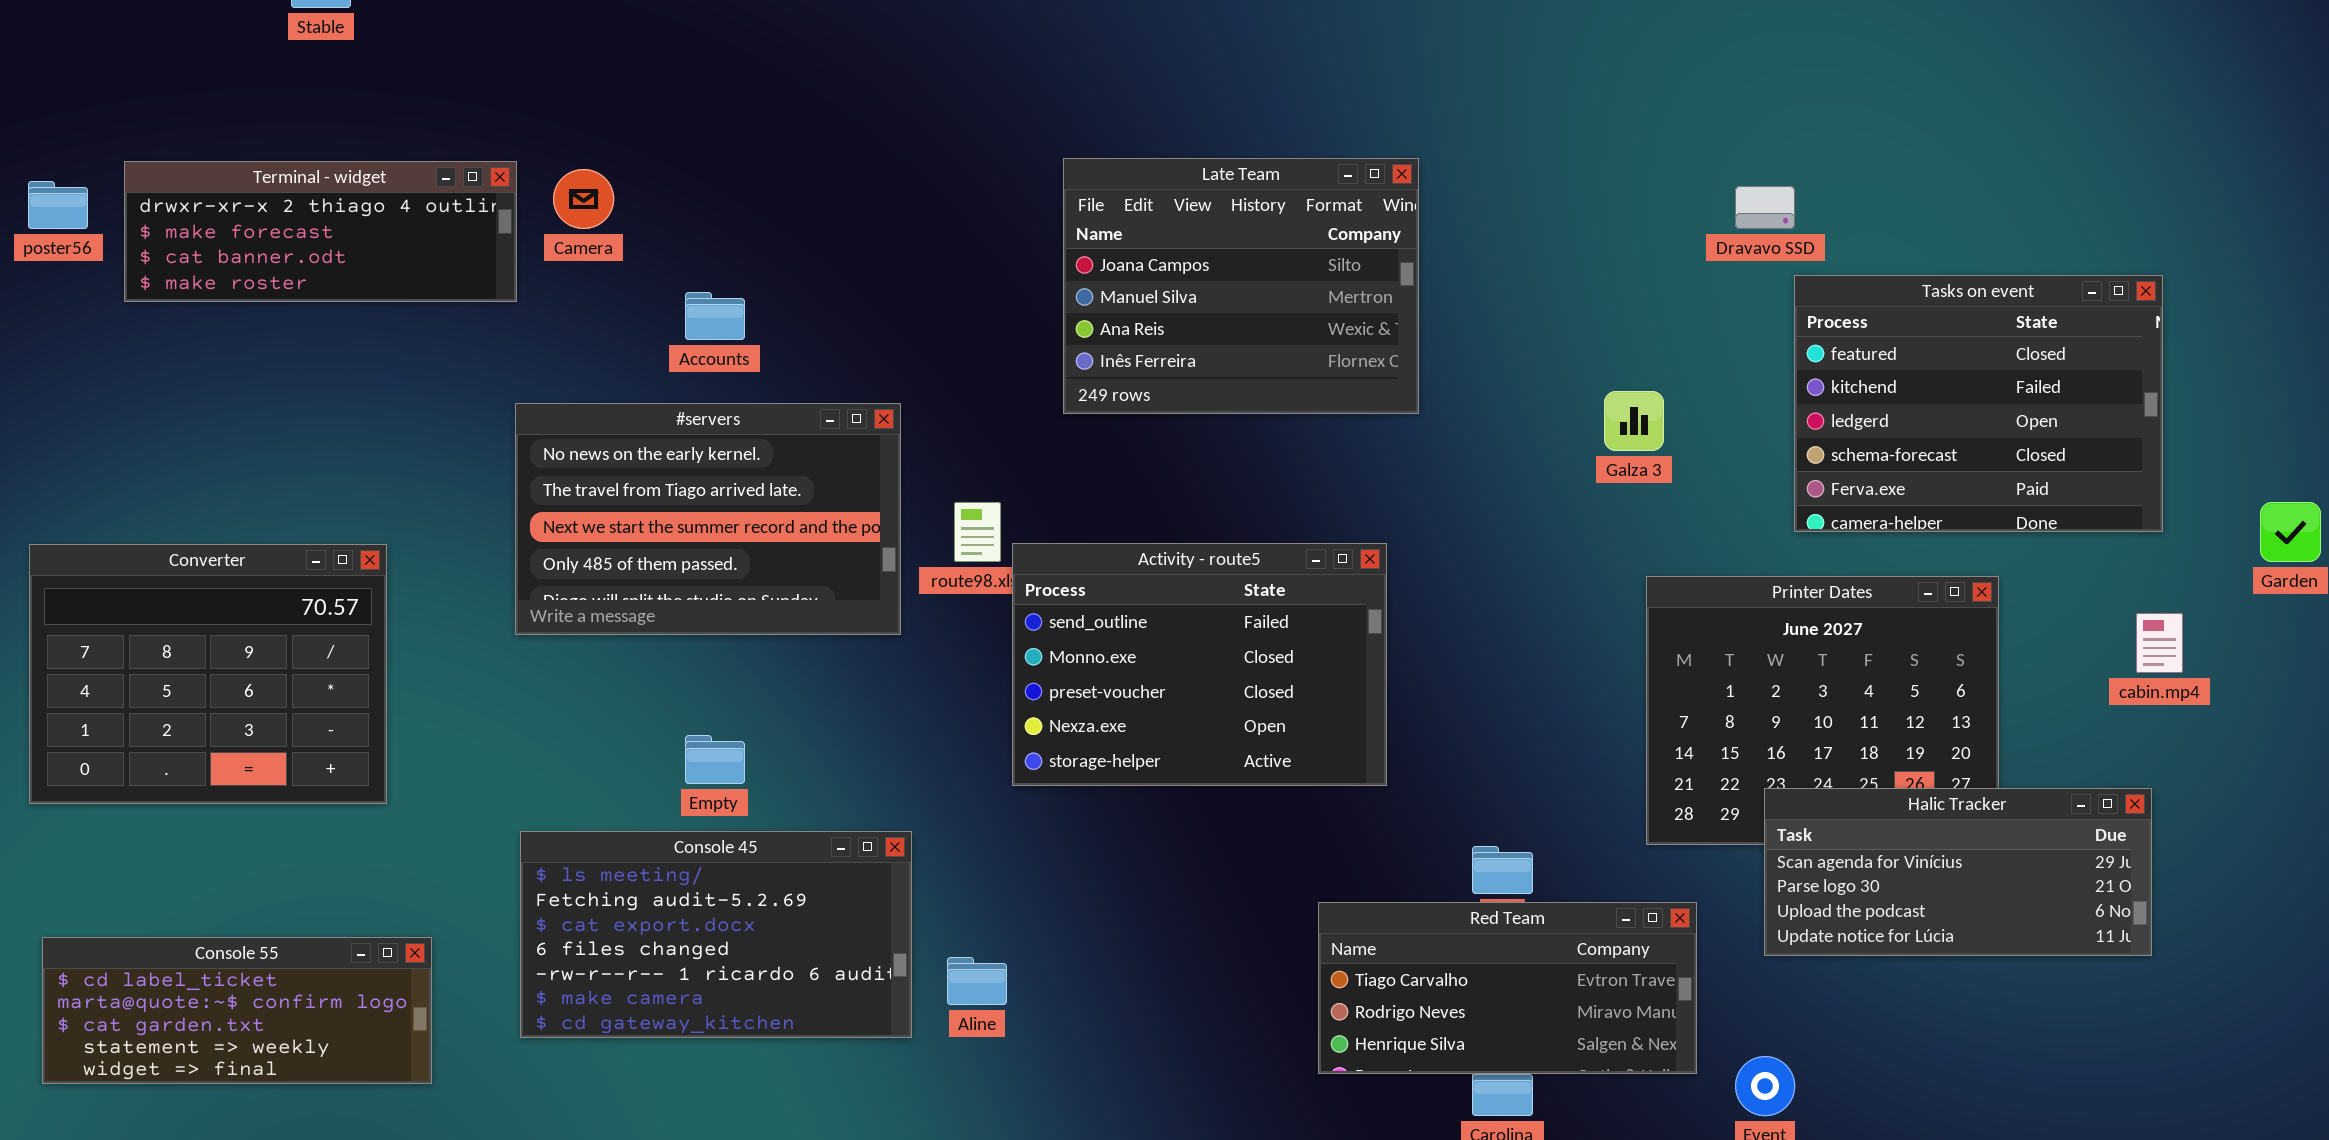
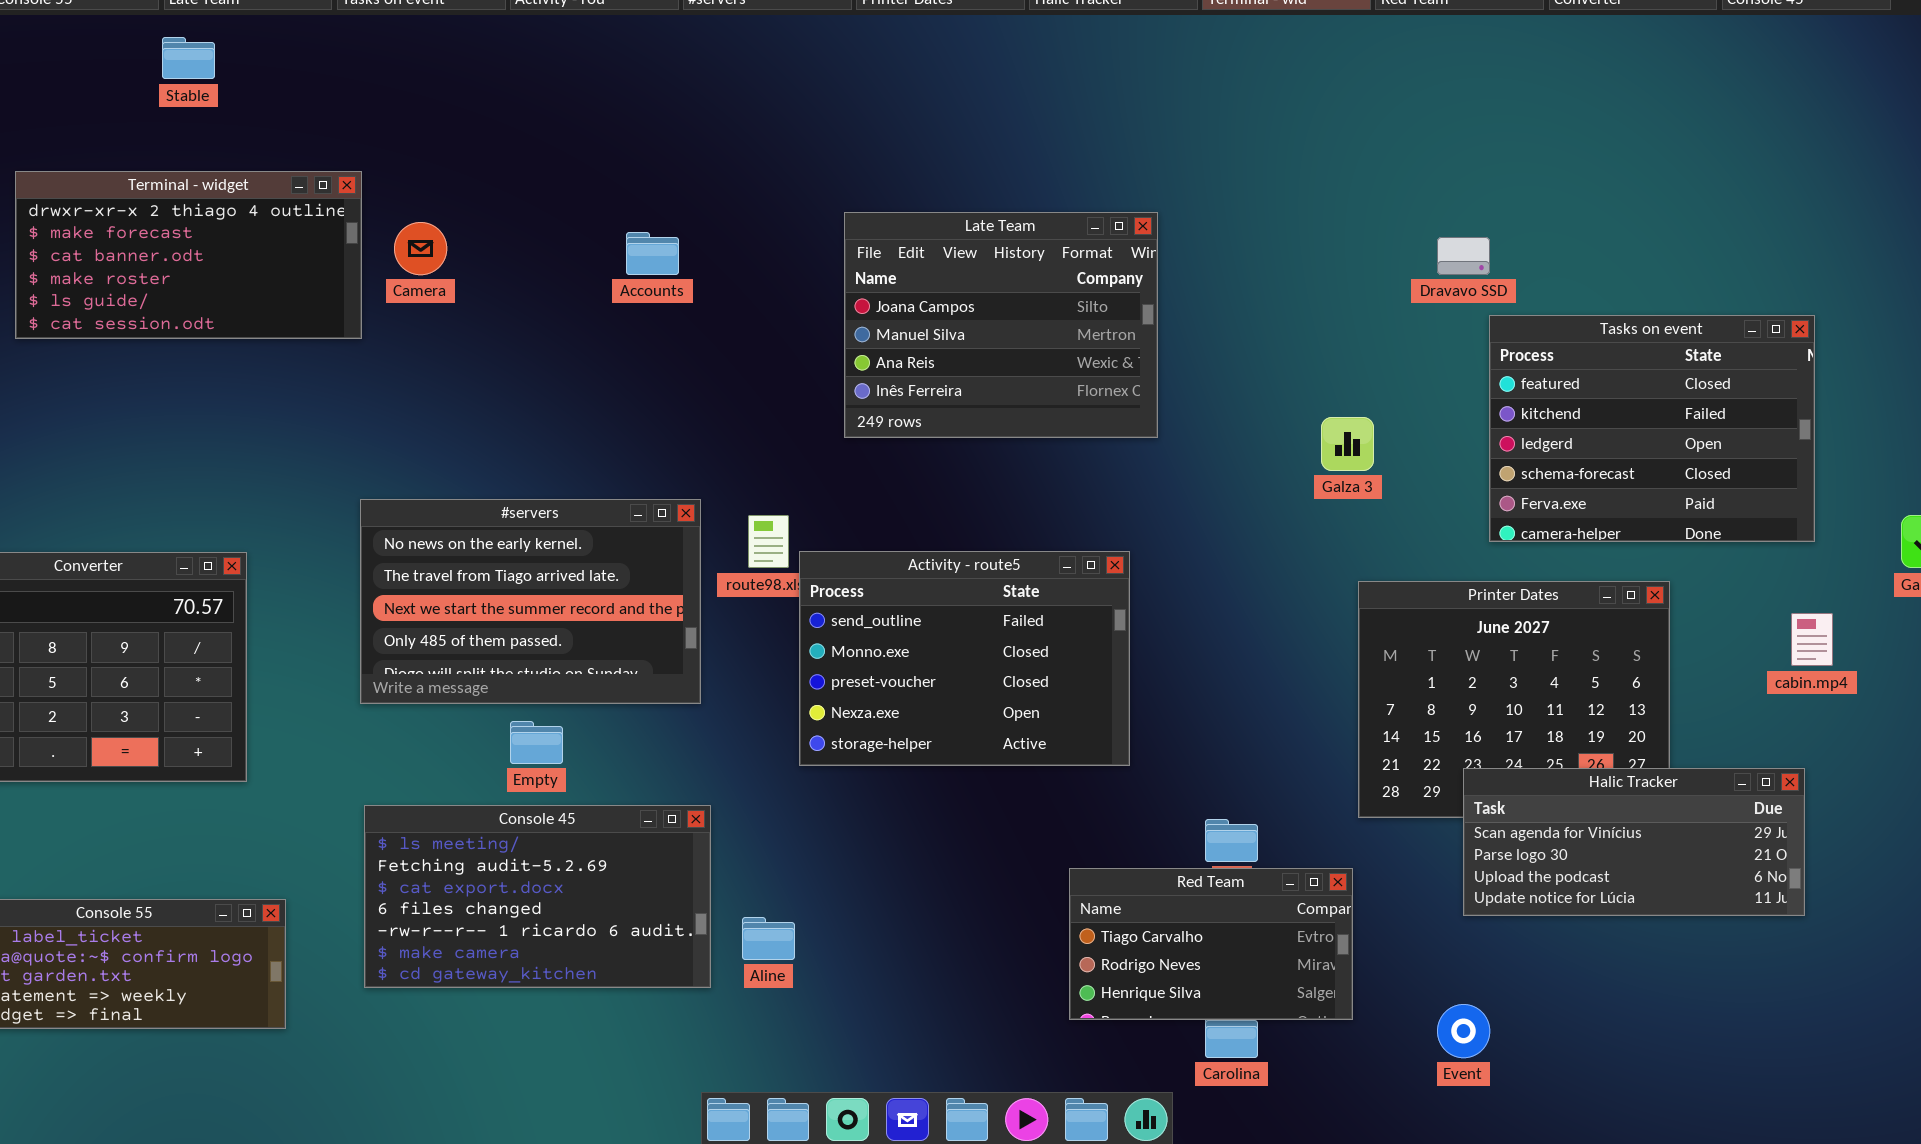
Terminal - widget: [124,161,517,302] -> [15,171,362,339], resized
Accounts: [685,292,745,340] -> [626,232,679,275], moved
#servers: [515,403,901,635] -> [360,499,701,704], moved
Red Team: [1318,902,1697,1074] -> [1069,868,1353,1020], resized

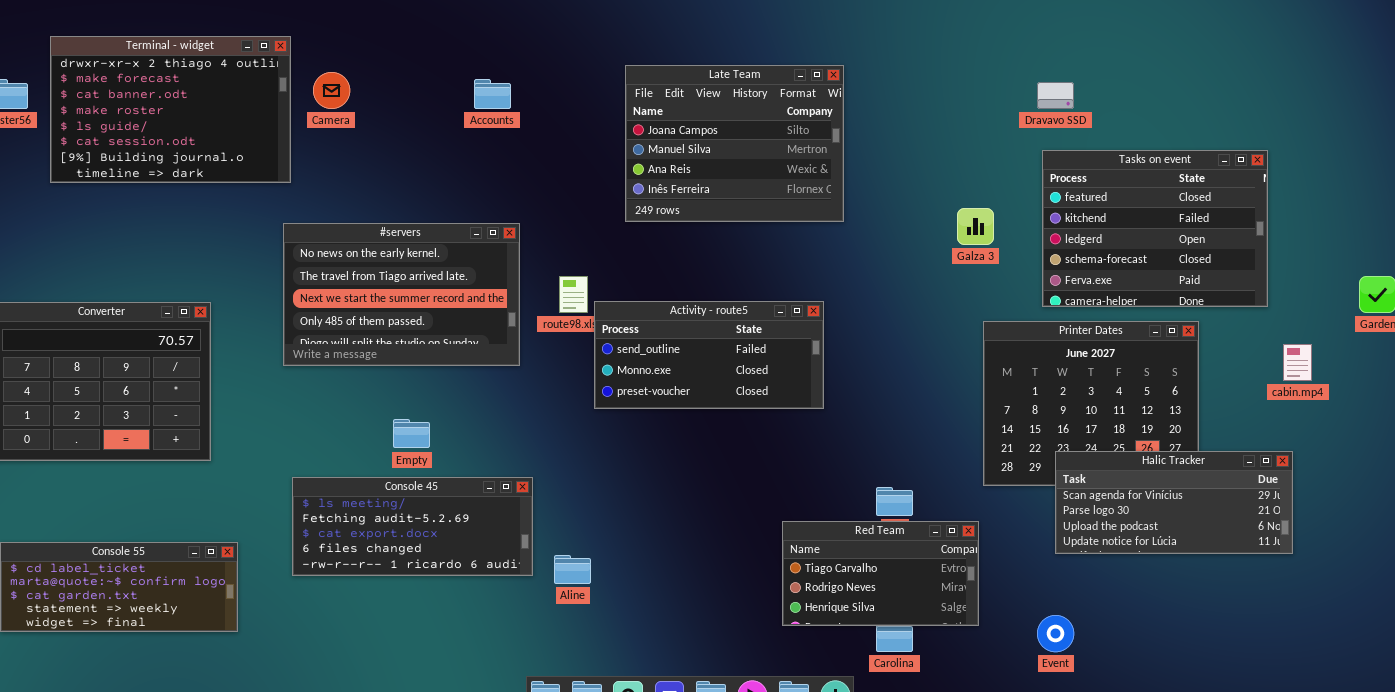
Terminal - widget: [15,171,362,339] -> [50,36,291,183], resized
Tasks on event: [1489,315,1815,542] -> [1042,150,1268,307], moved
#servers: [360,499,701,704] -> [283,223,520,366], moved
Activity - route5: [799,551,1130,766] -> [594,301,824,409], resized
Console 45: [364,805,711,988] -> [292,477,533,576], resized

